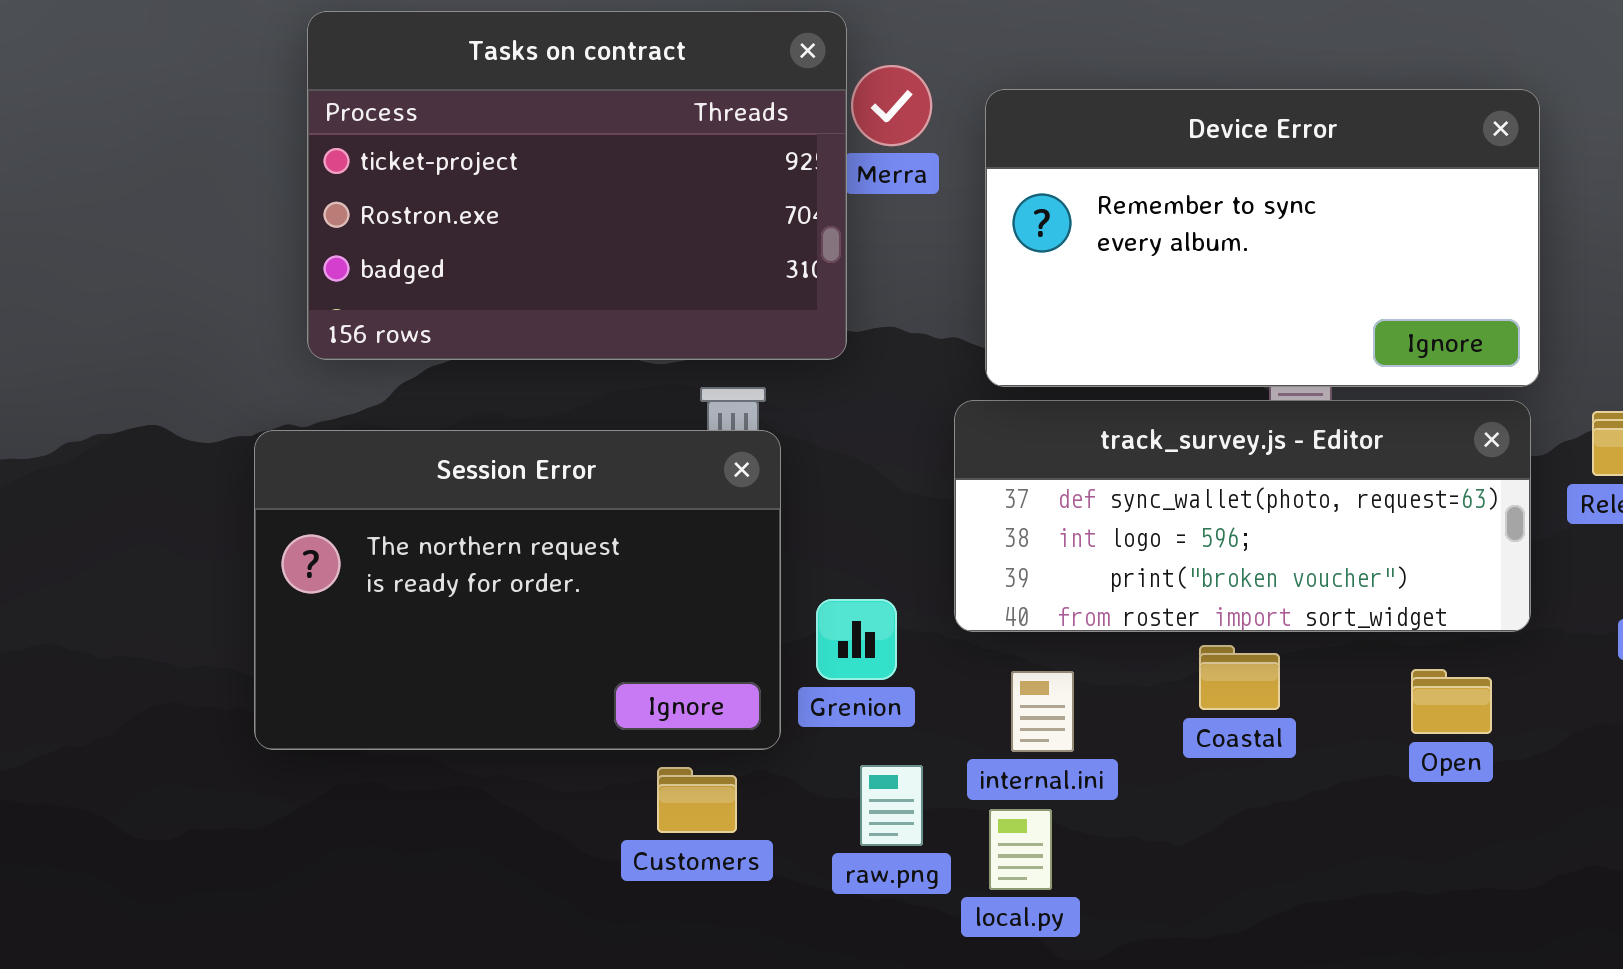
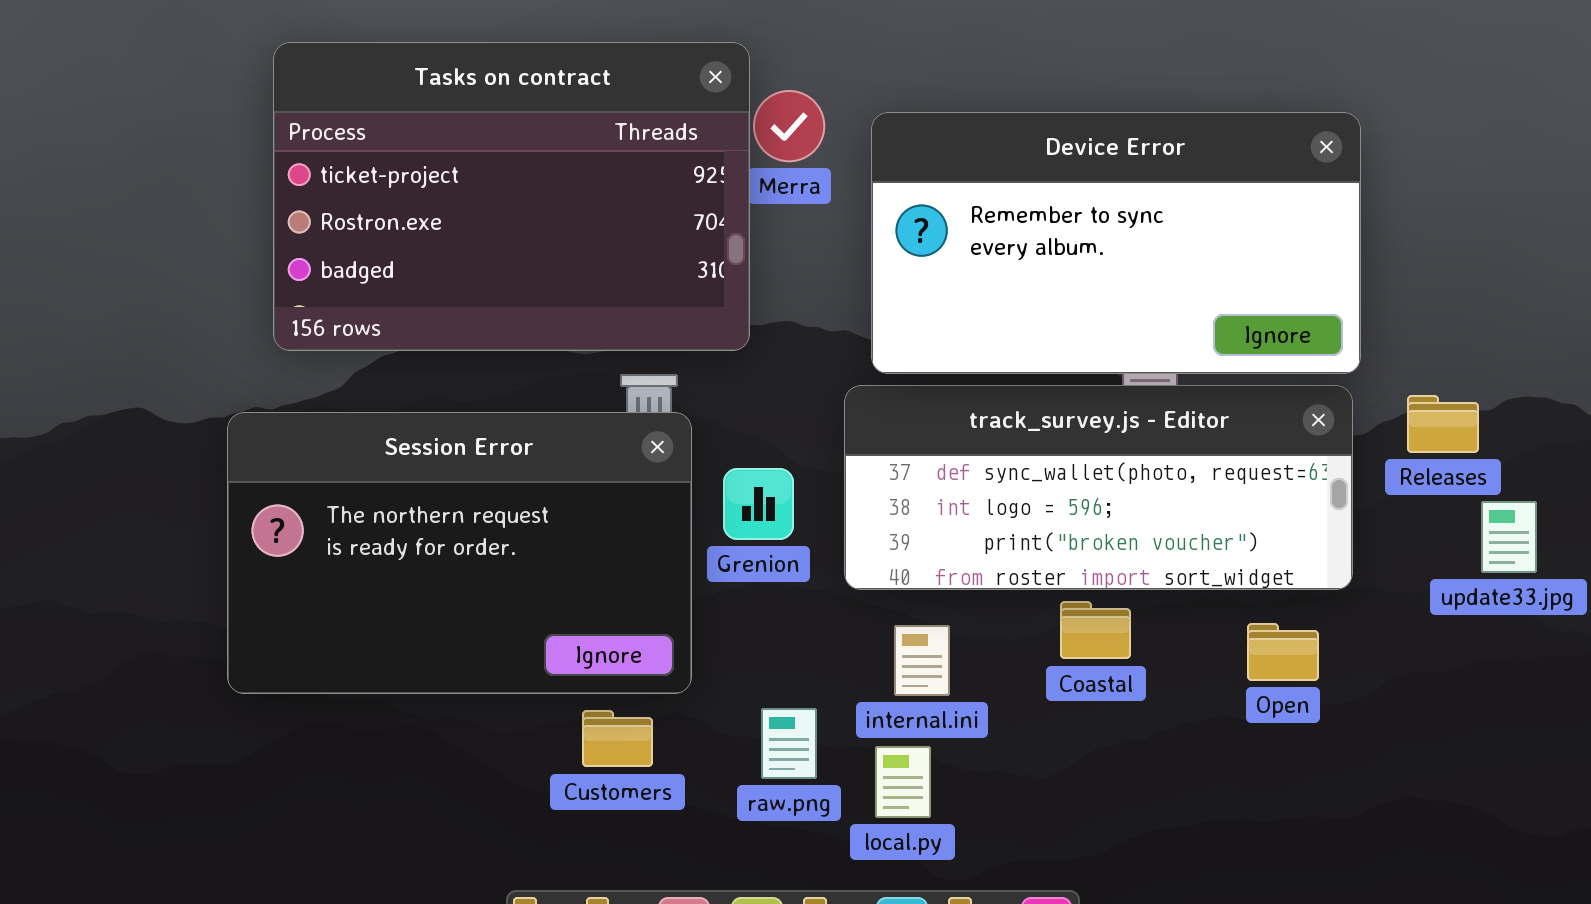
Grenion: [816,599,897,680] -> [723,468,794,540], moved

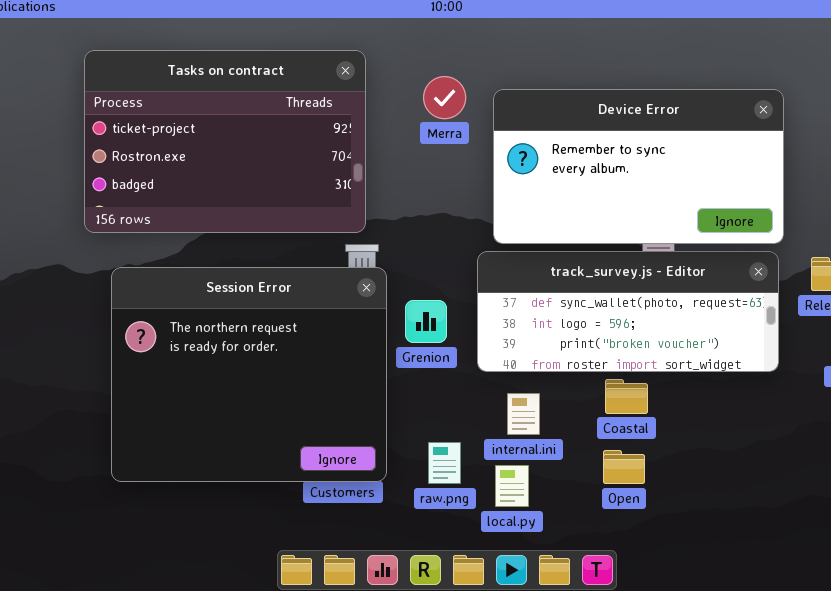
Tasks on contract: [273,42,750,351] -> [84,50,366,233], moved
Session Error: [227,412,692,694] -> [111,267,387,482], resized
Open: [1247,623,1319,681] -> [603,450,645,484], moved

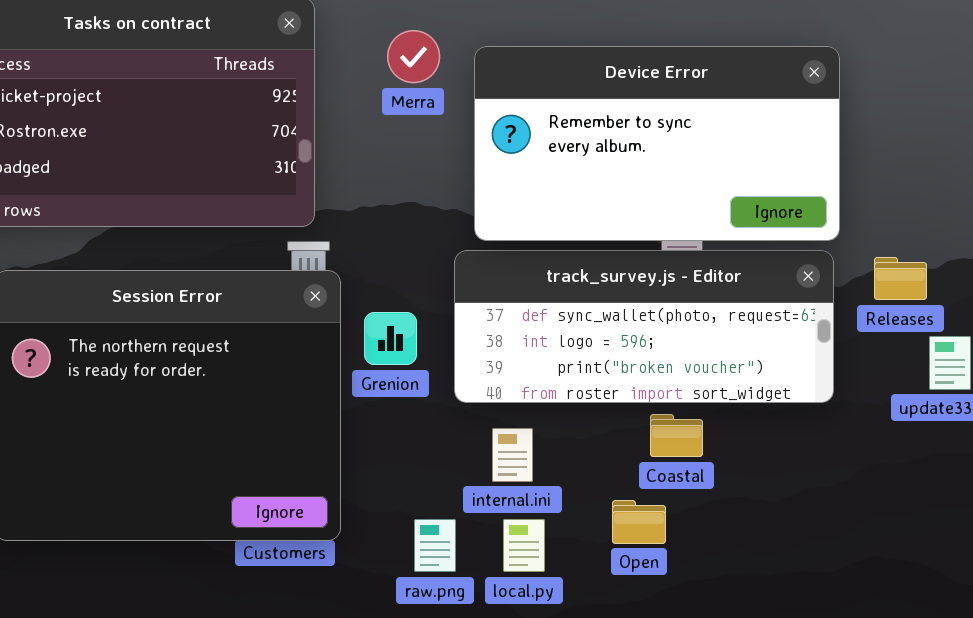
Coastal: [605,379,648,414] -> [650,414,703,457], moved
raw.png: [428,442,461,484] -> [414,519,456,572], moved
local.py: [495,465,529,507] -> [503,519,545,572], moved

